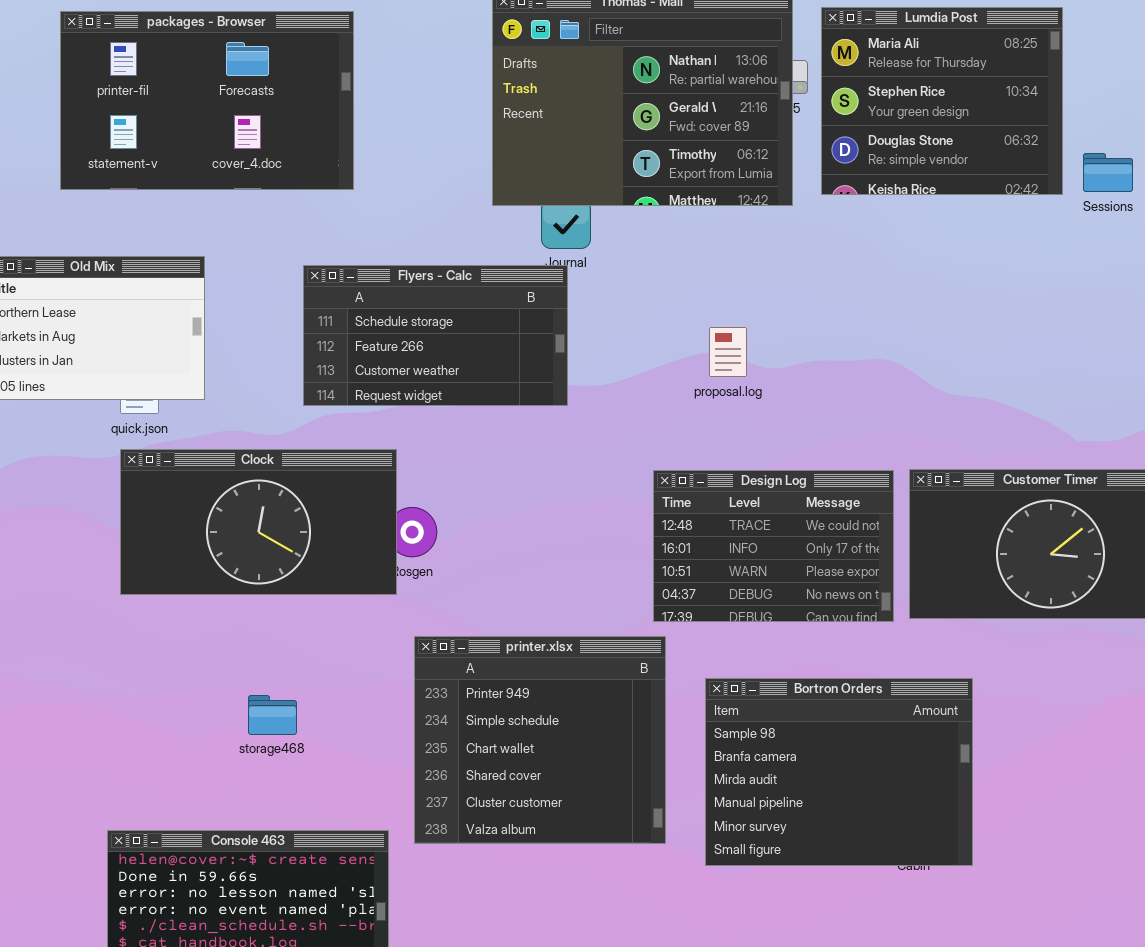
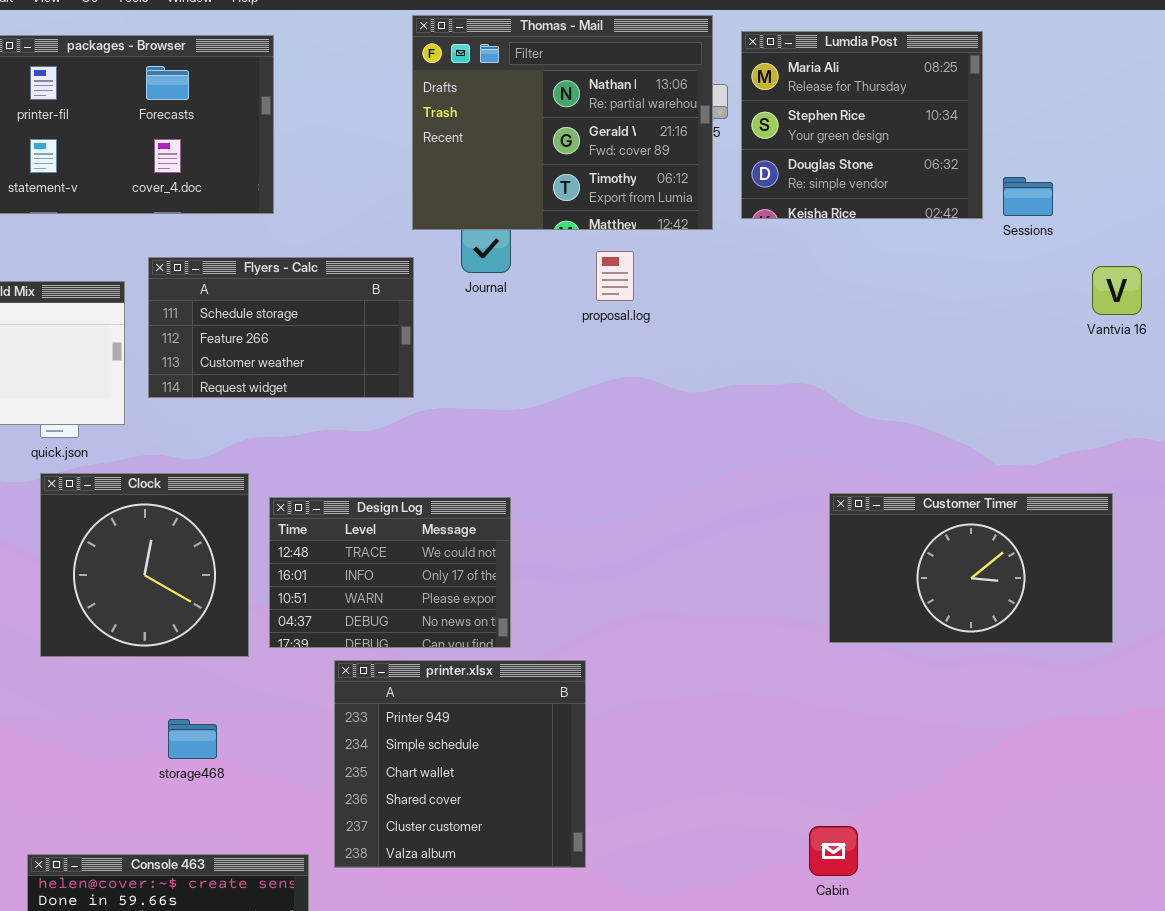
Flyers - Calc: [303,265,568,406] -> [148,257,414,398], moved
proposal.log: [709,327,747,377] -> [596,251,634,301], moved
Clock: [120,449,397,595] -> [40,473,249,657], resized
Design Log: [653,470,894,622] -> [269,497,511,648], moved
Bortron Orders: [705,678,973,866] -> none, closed

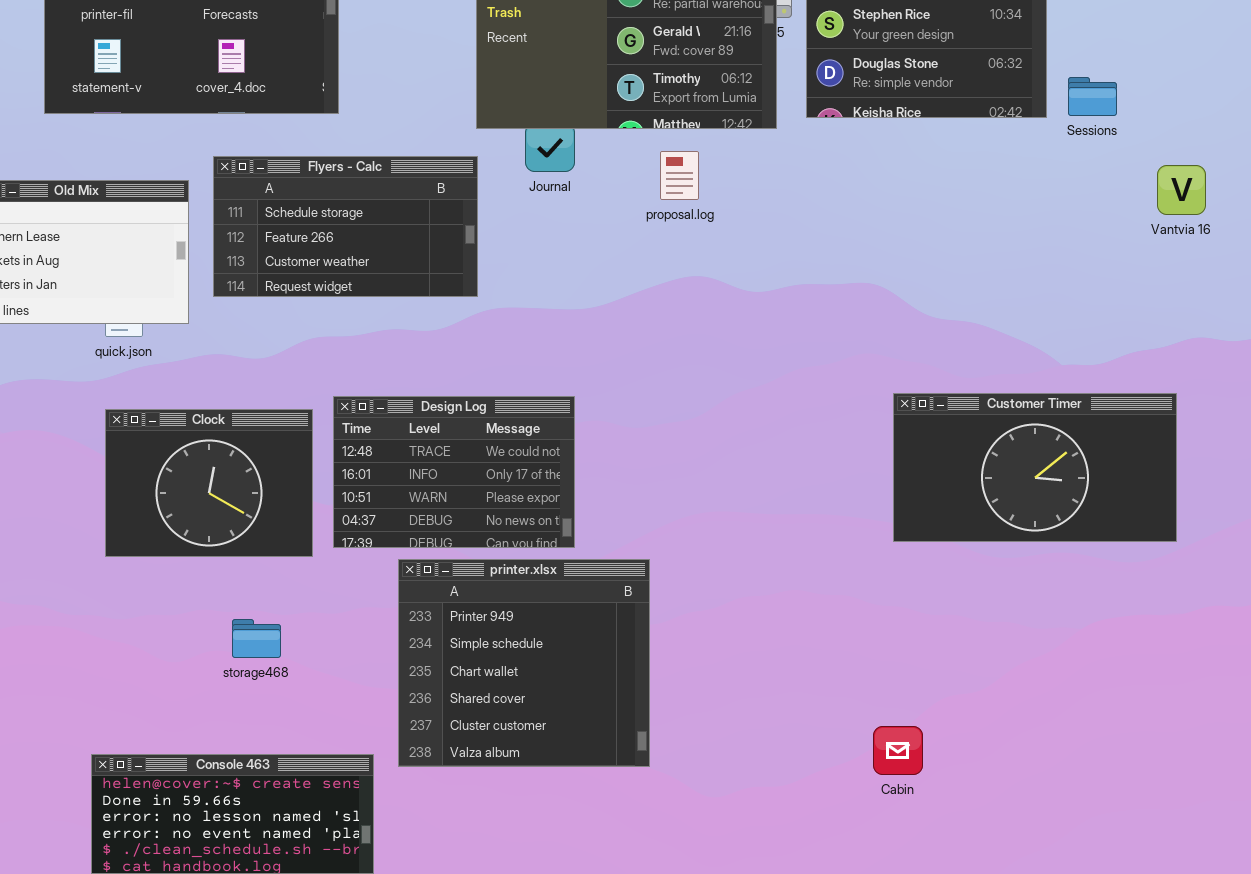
Clock: [40,473,249,657] -> [105,409,313,557], resized

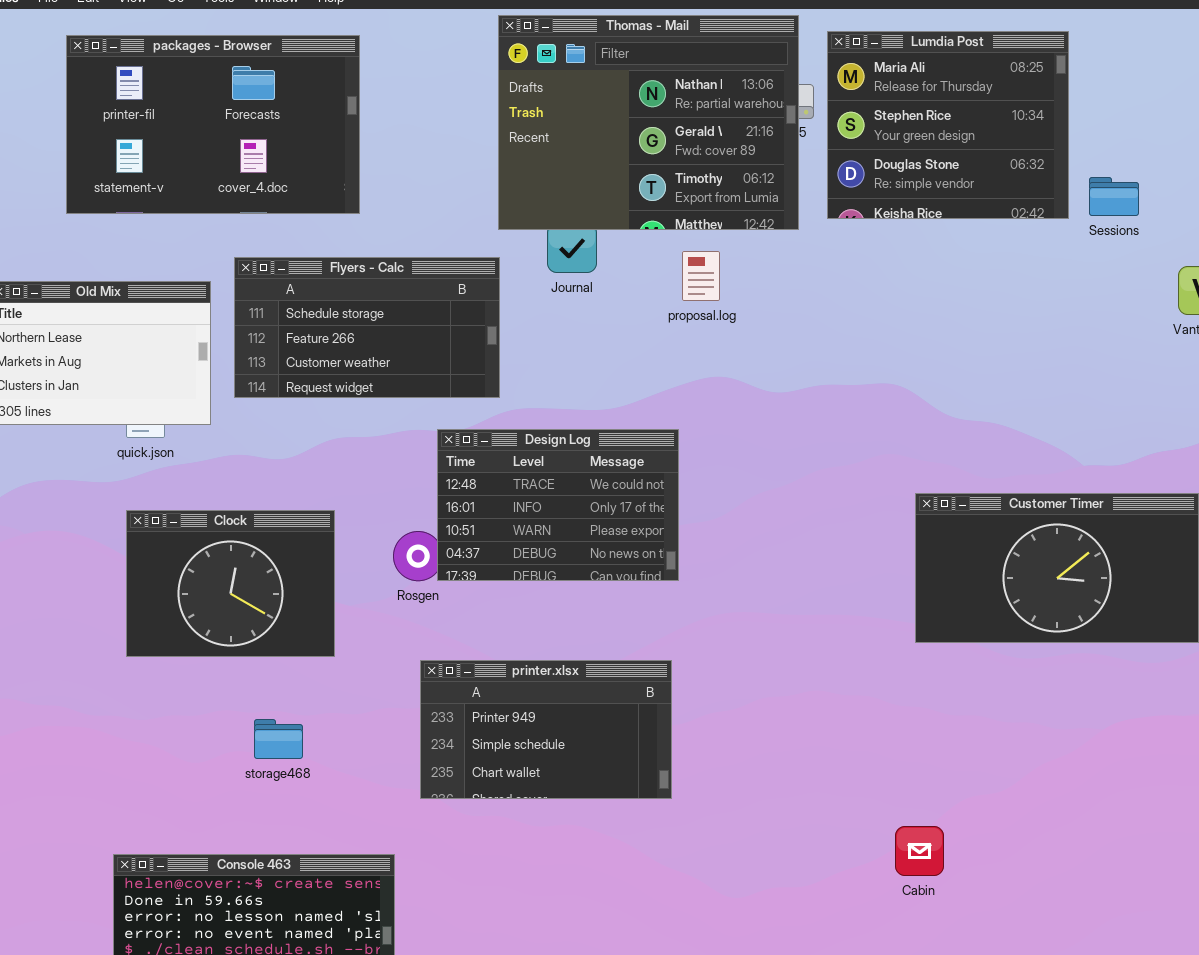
Design Log: [333,396,575,548] -> [437,429,679,581], moved
printer.xlsx: [398,559,650,767] -> [420,660,672,799], resized

